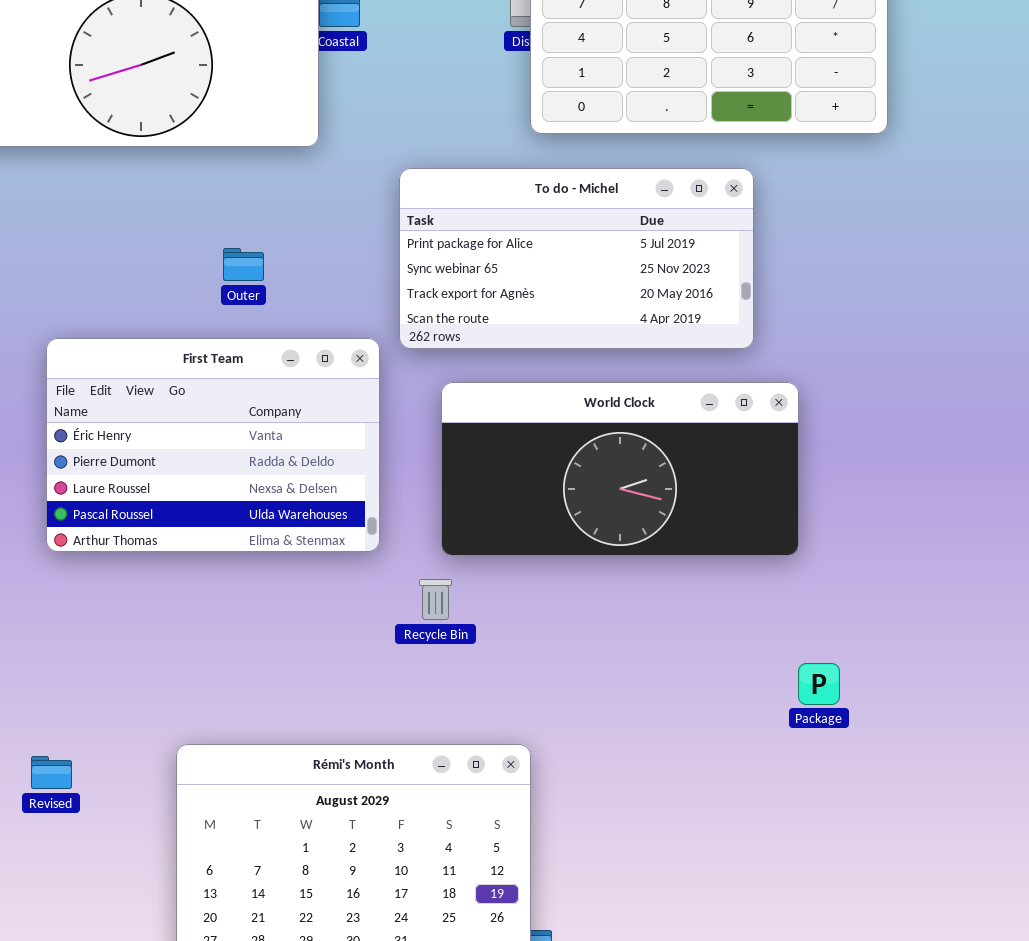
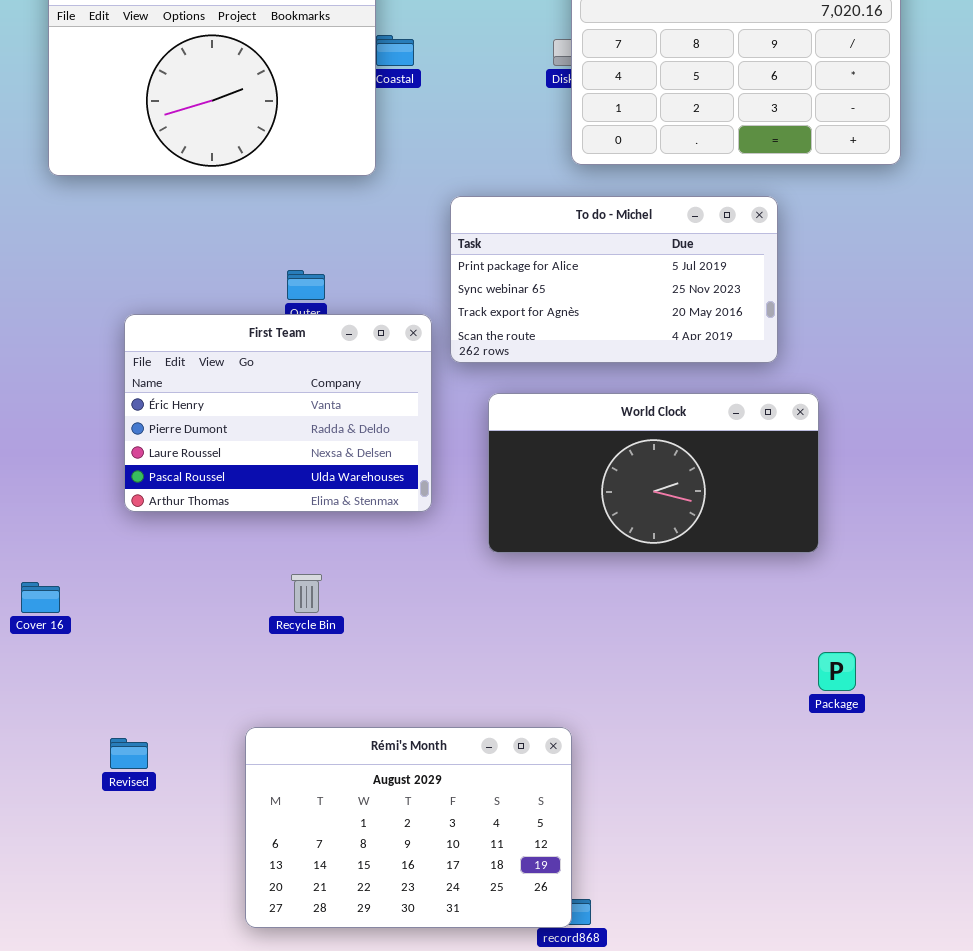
First Team: [46,338,380,552] -> [124,314,432,512], moved
Recycle Bin: [419,579,452,620] -> [291,574,322,613], moved

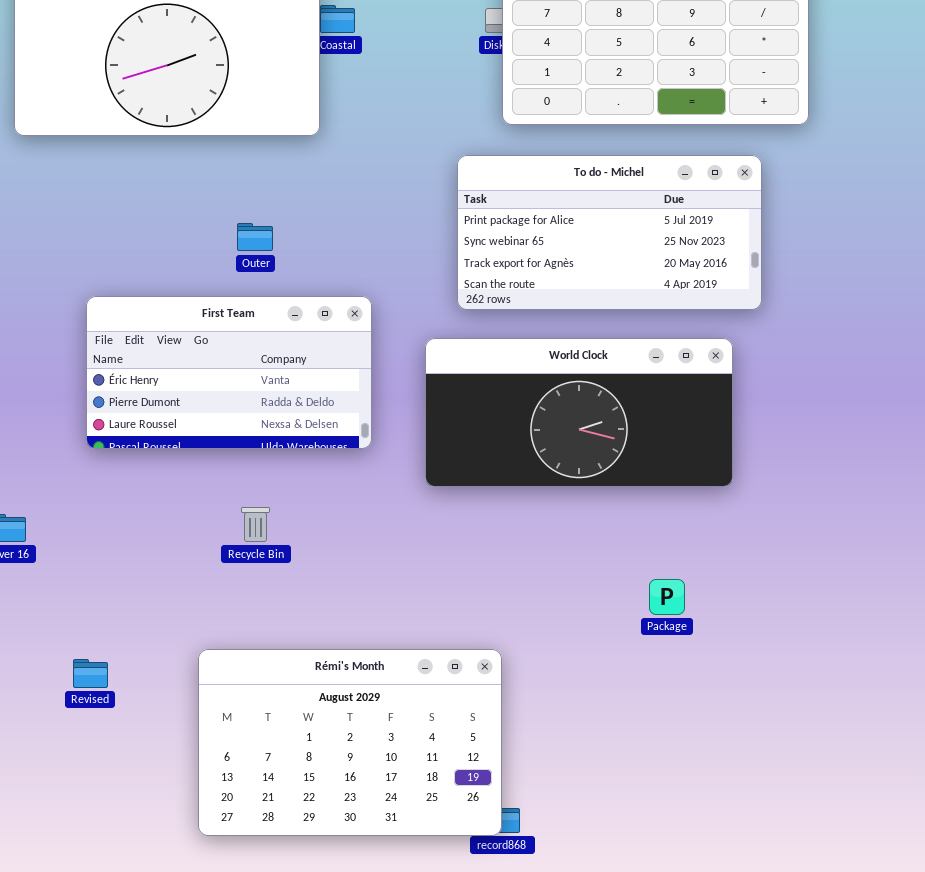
To do - Michel: [450,196,778,363] -> [457,155,762,310], moved
First Team: [124,314,432,512] -> [86,296,372,449], resized
Package: [818,652,856,691] -> [649,579,685,615], moved

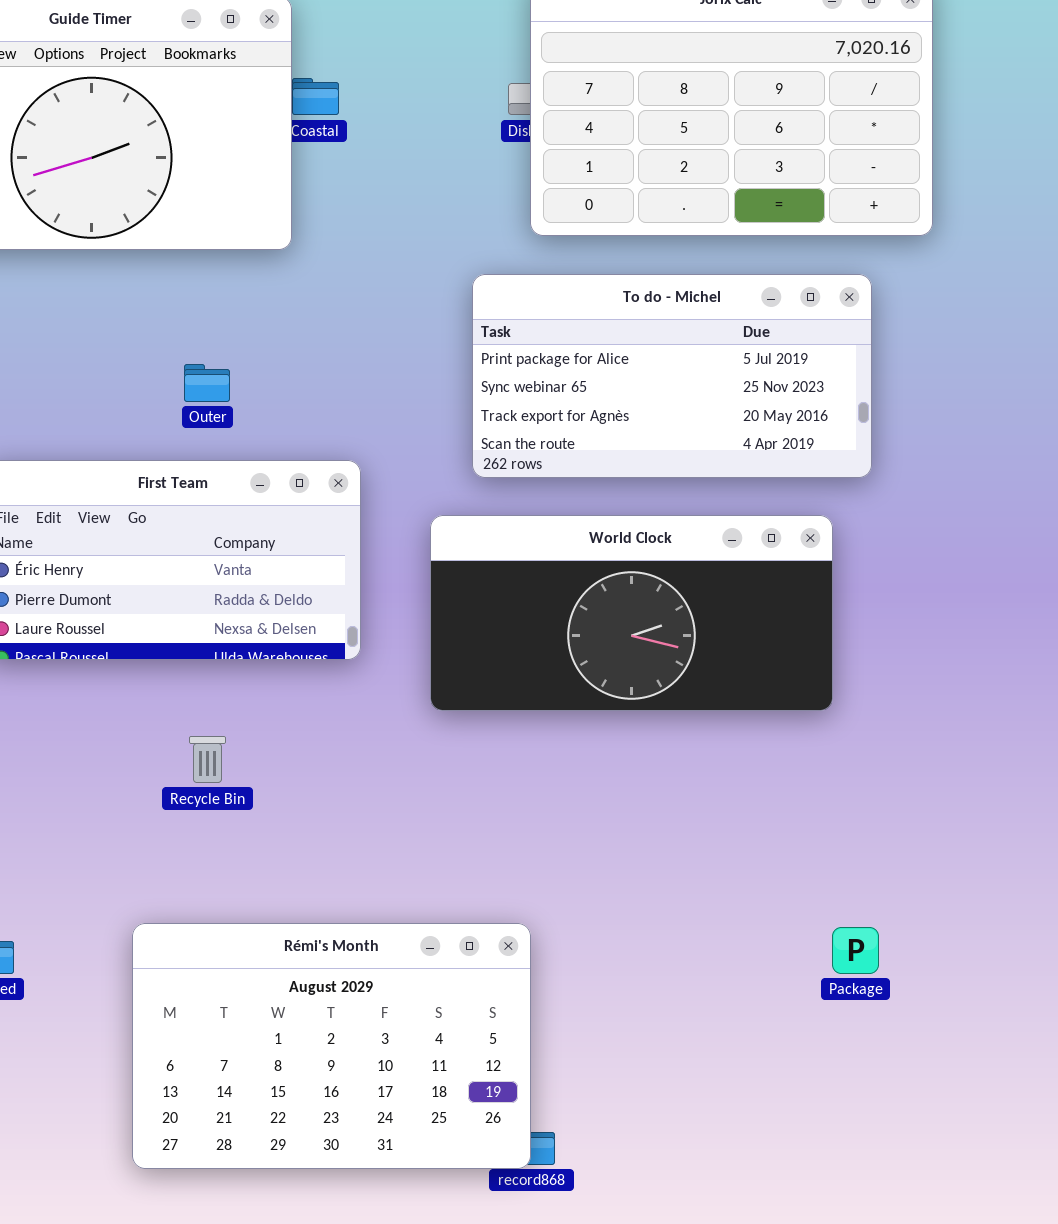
Package: [649,579,685,615] -> [832,927,879,974], moved

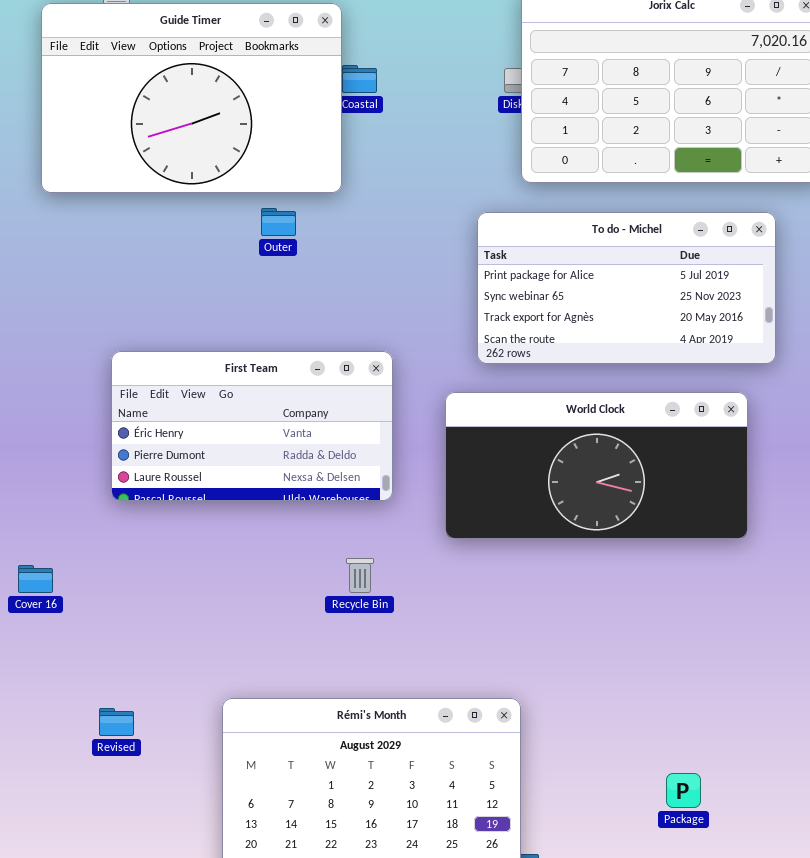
Outer: [184,364,230,402] -> [261,208,296,236], moved
Recycle Bin: [189,736,226,783] -> [346,558,374,593], moved
Package: [832,927,879,974] -> [666,773,701,808], moved

